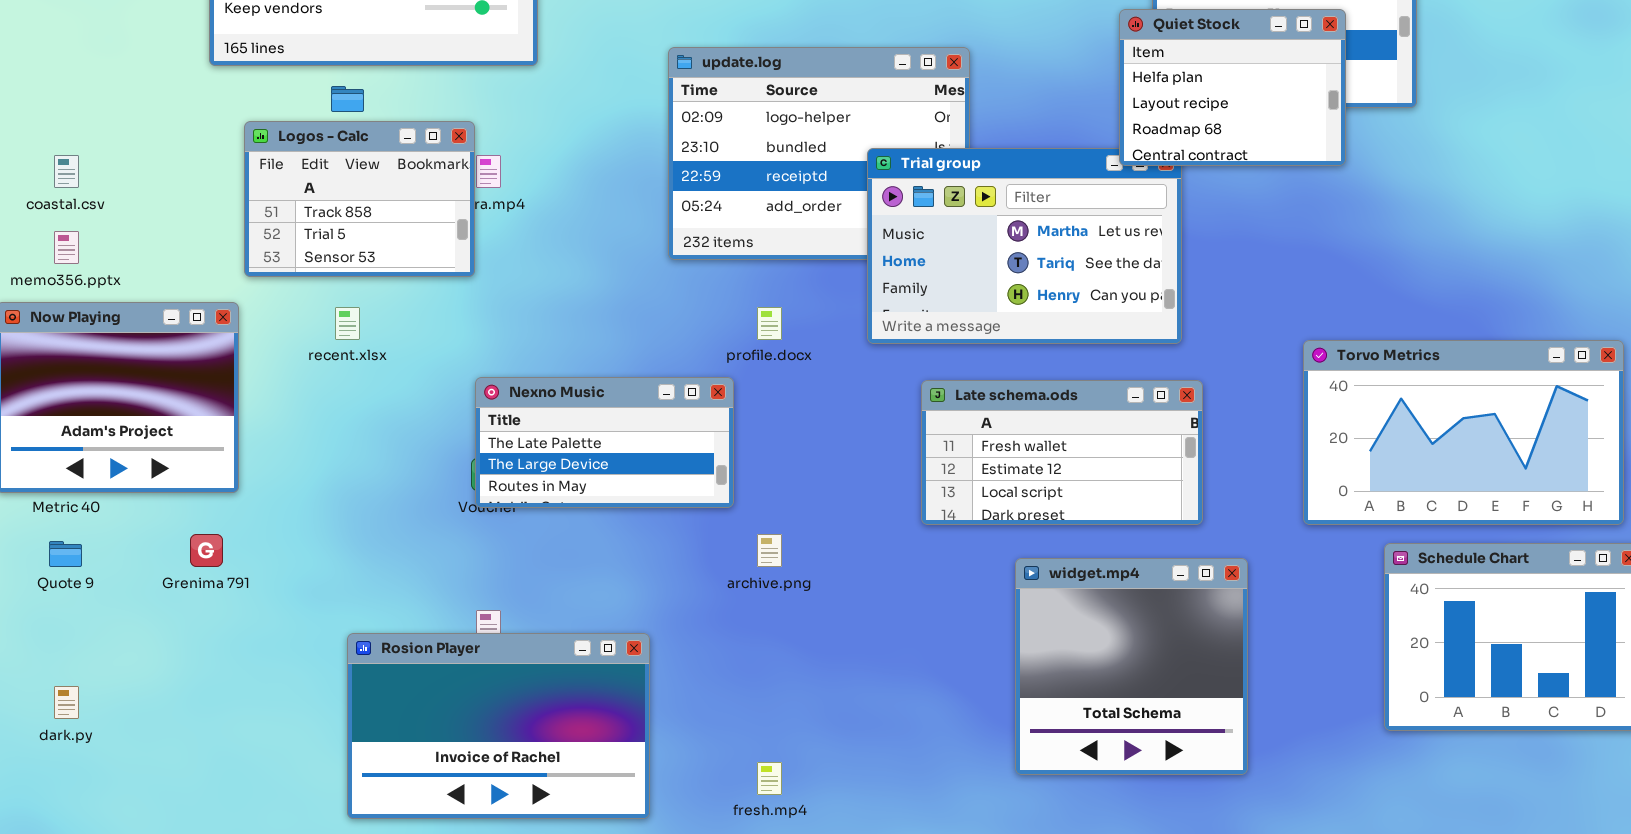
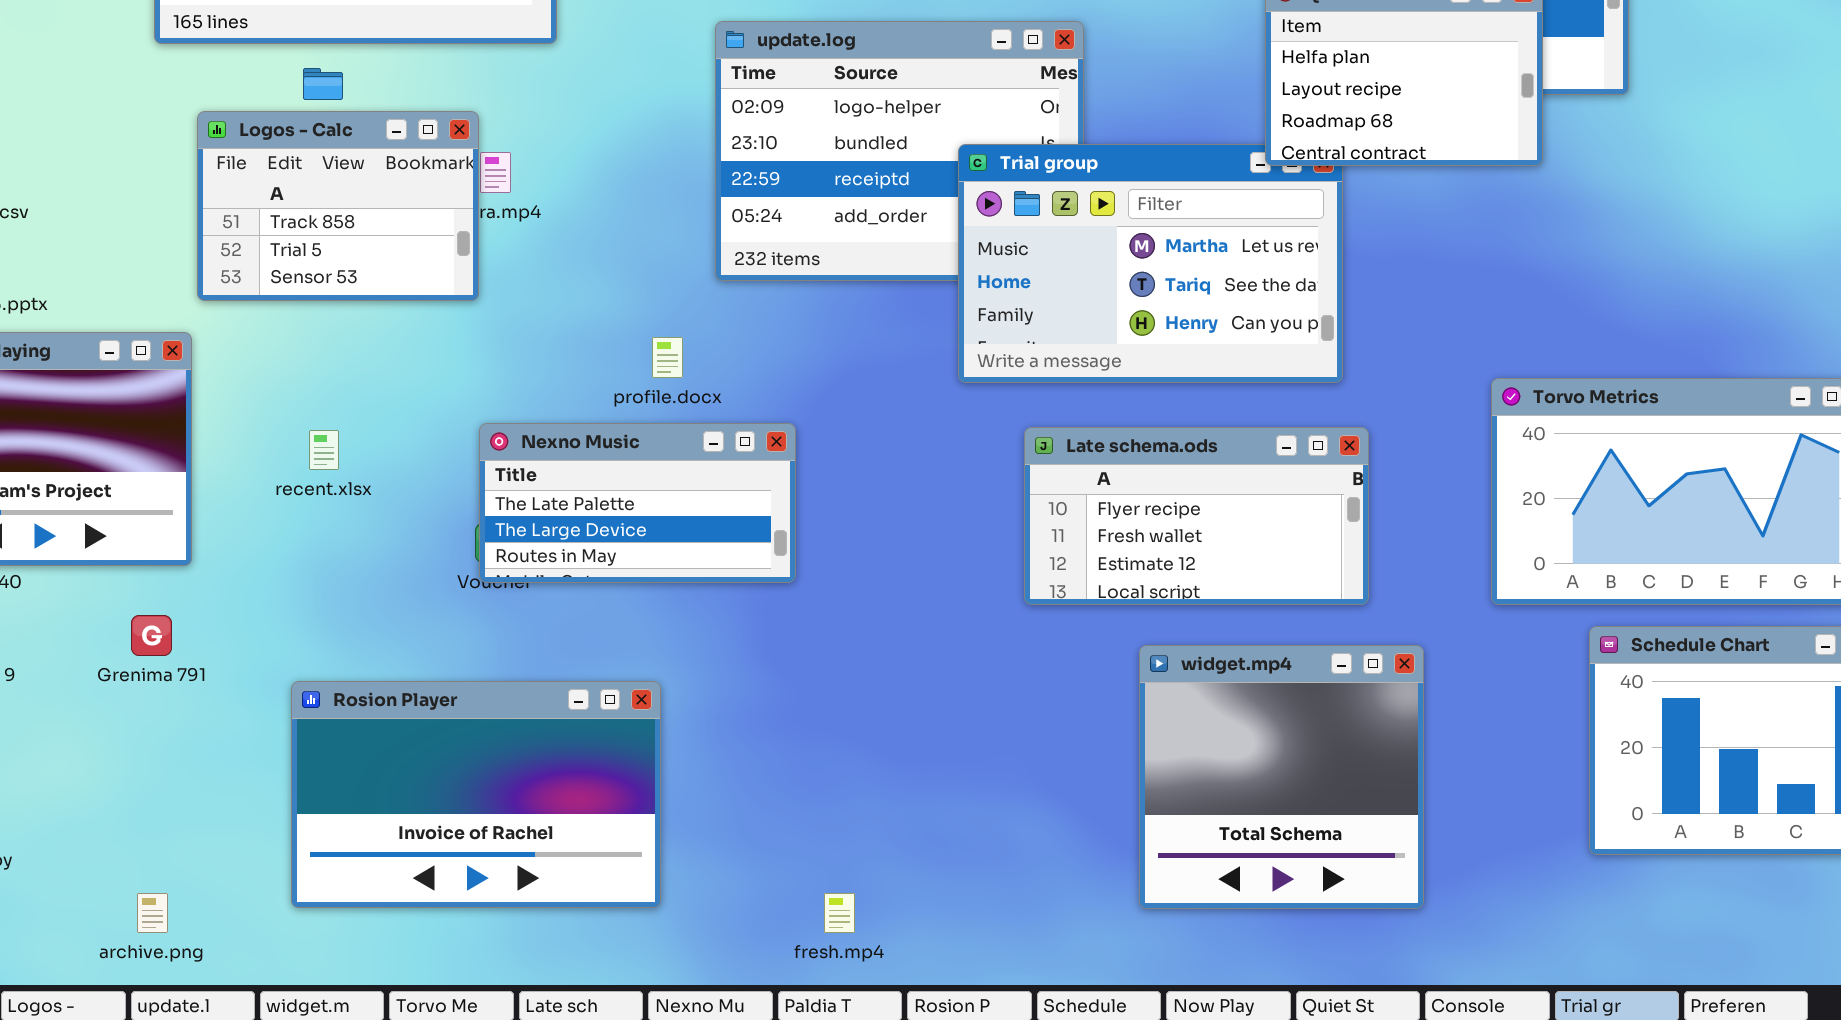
recent.xlsx: [335,307,360,340] -> [309,430,339,470], moved
profile.docx: [757,307,782,340] -> [652,337,683,378], moved
Late schema.ods: [921,380,1203,525] -> [1024,427,1369,605], scrolled up 1 row
archive.png: [757,534,782,567] -> [137,893,168,933], moved
Rosion Player: [347,633,650,819] -> [291,681,661,908], moved

